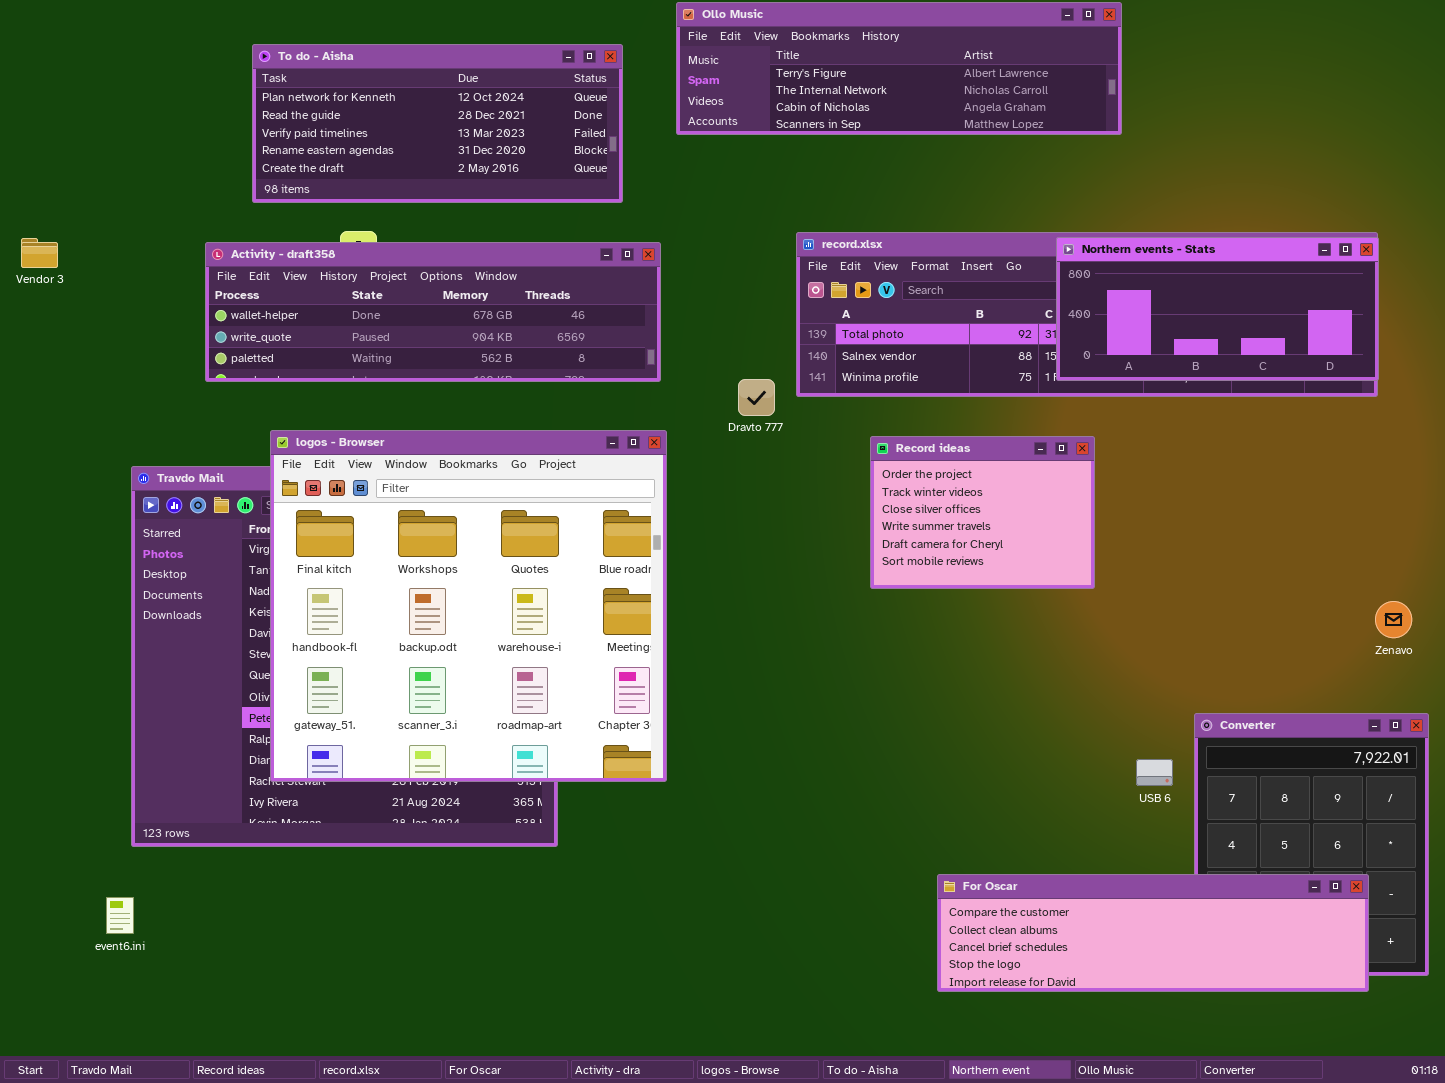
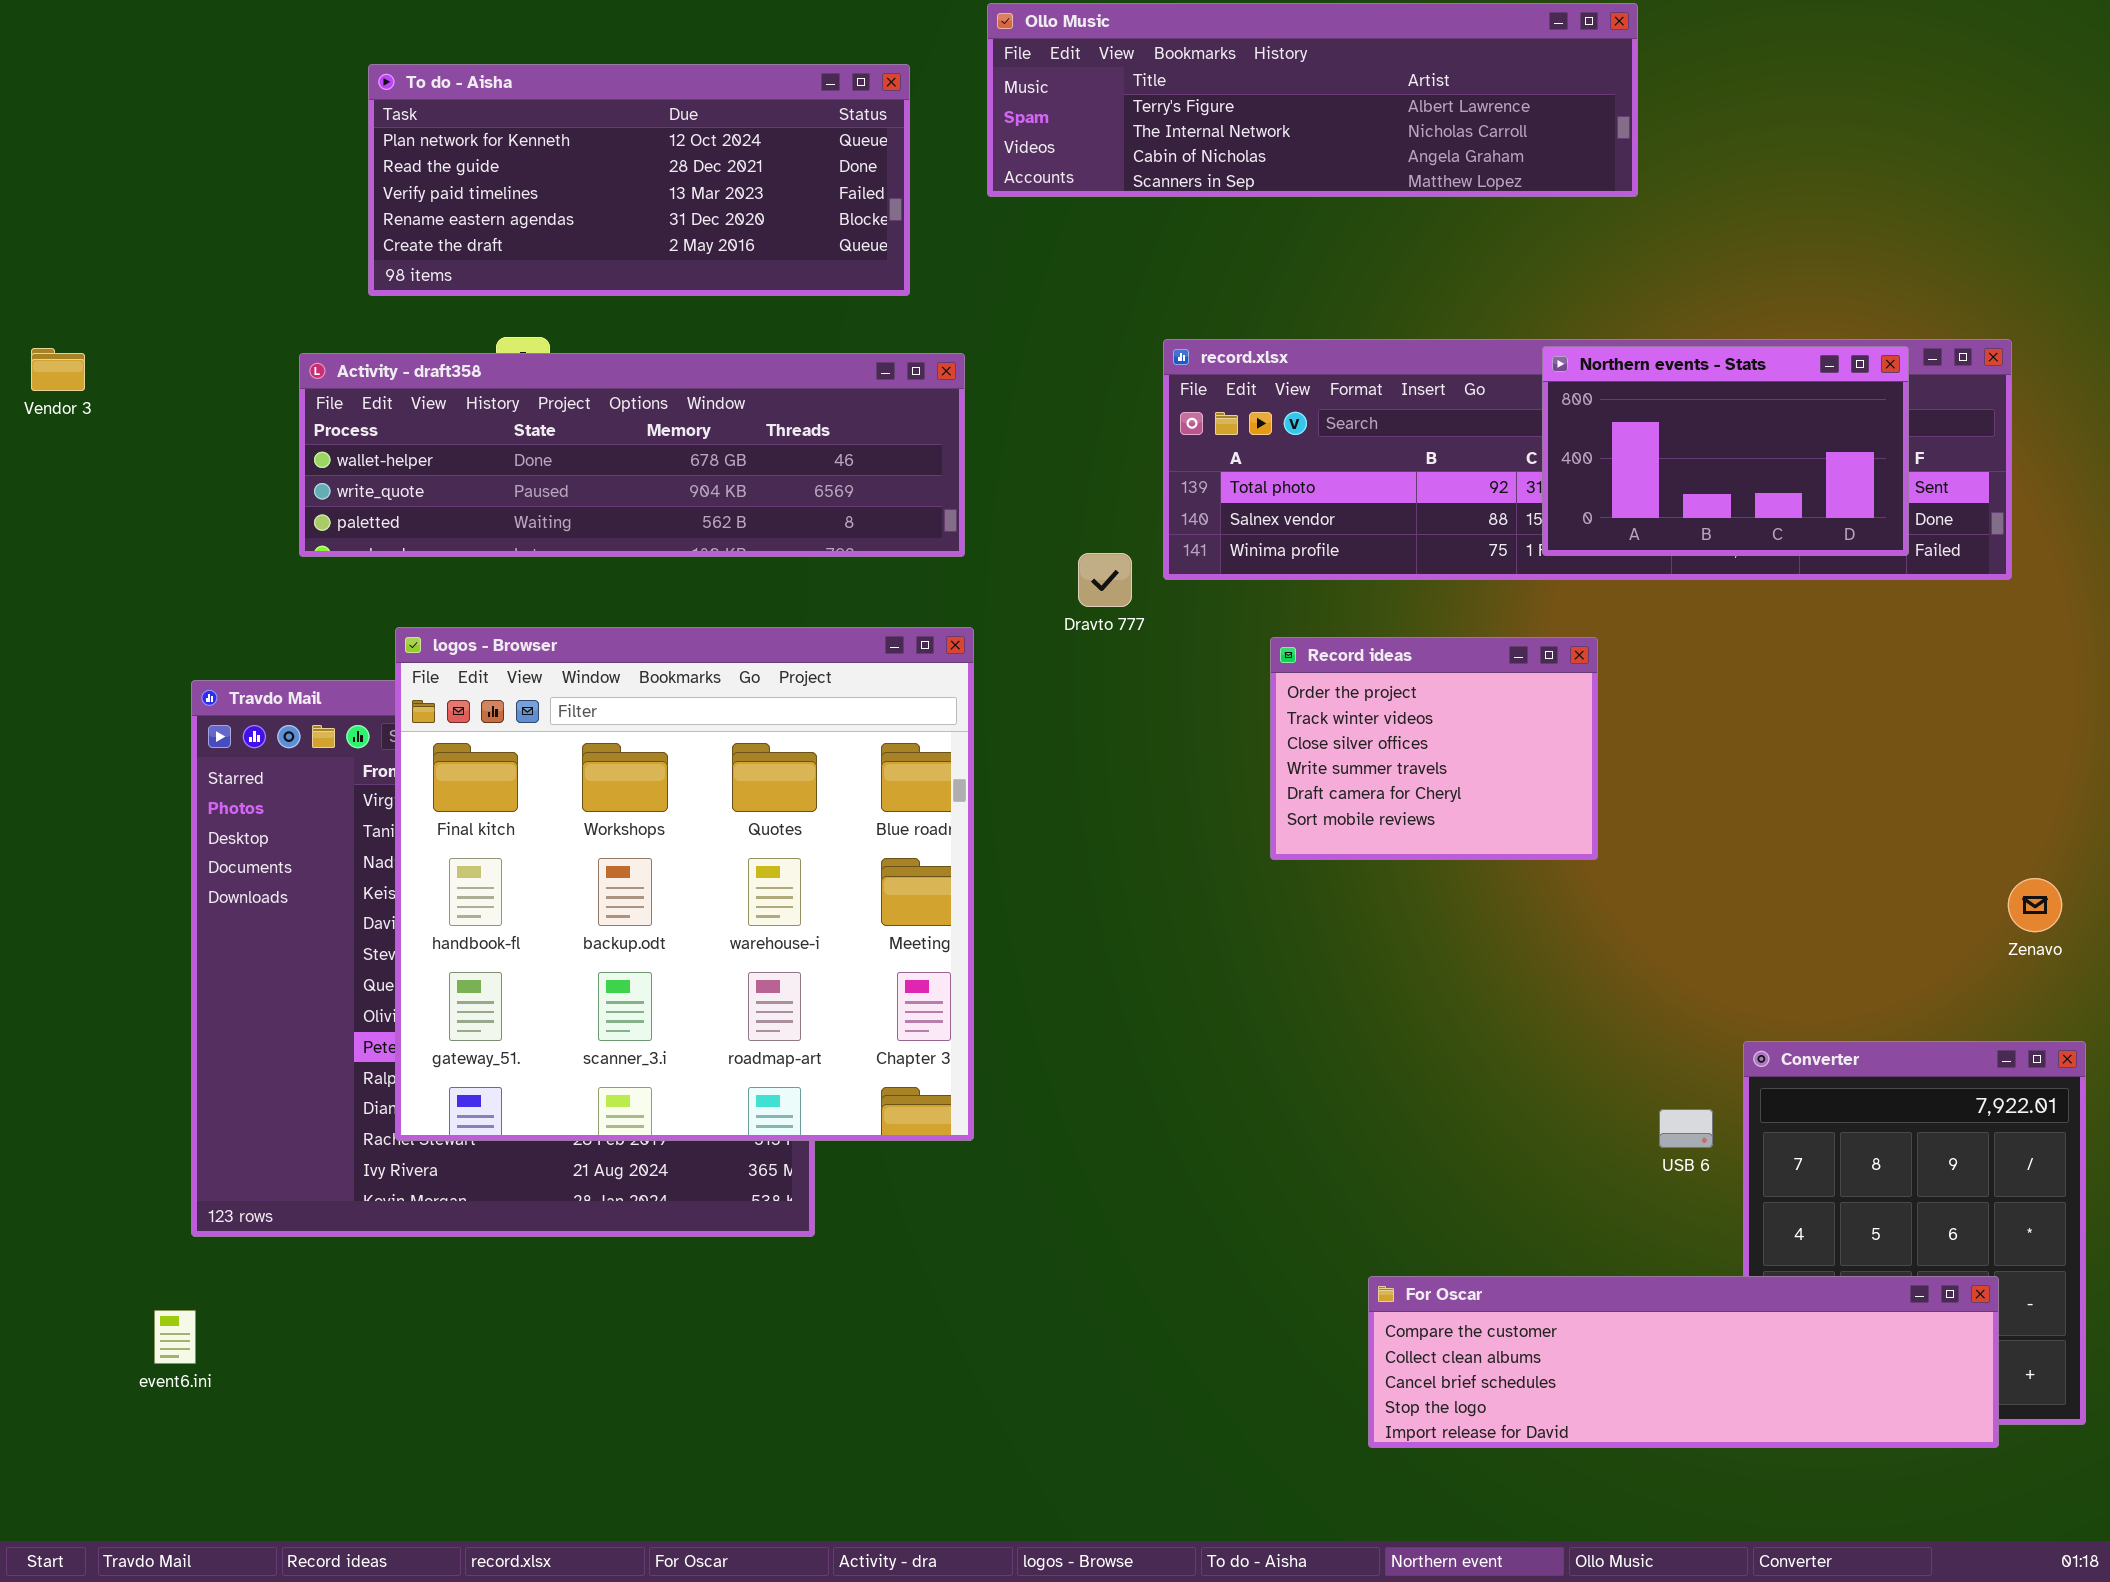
Northern events - Stats: [1056,237,1379,381] -> [1542,346,1909,556], resized

